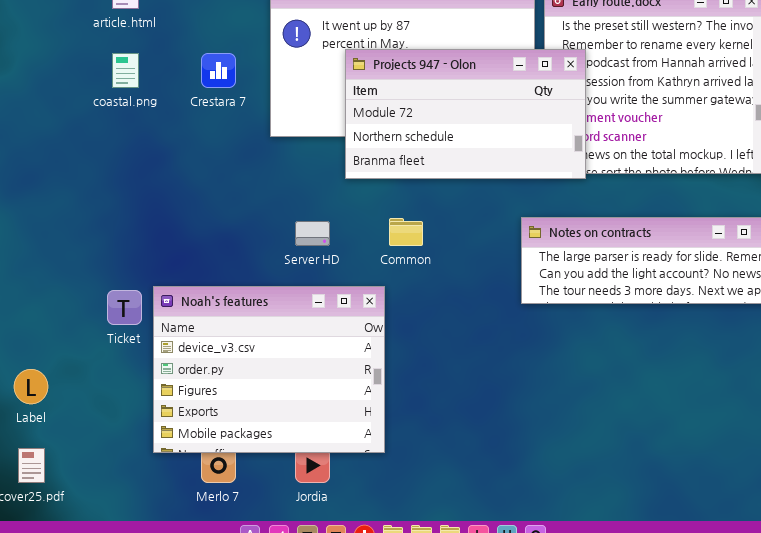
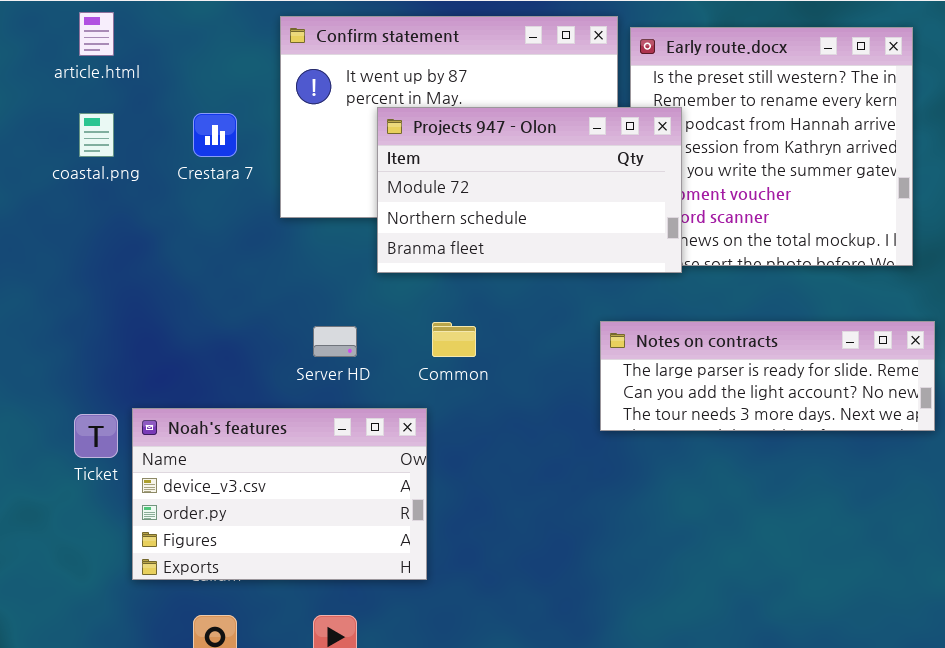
Noah's features: [153,286,385,453] -> [132,408,427,580], resized

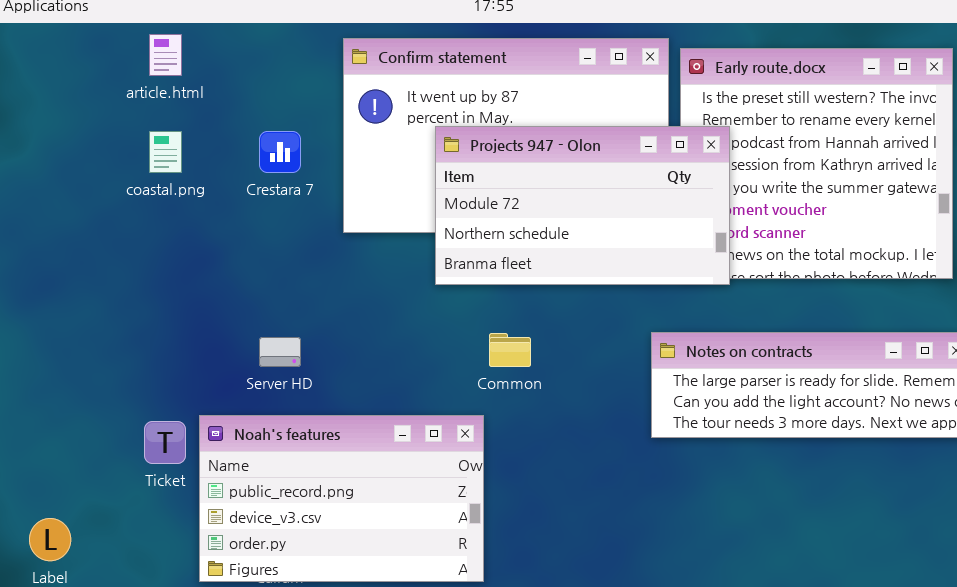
Server HD: [313,326,357,357] -> [259,337,301,367], moved
Noah's features: [132,408,427,580] -> [199,415,484,582], scrolled up 1 row

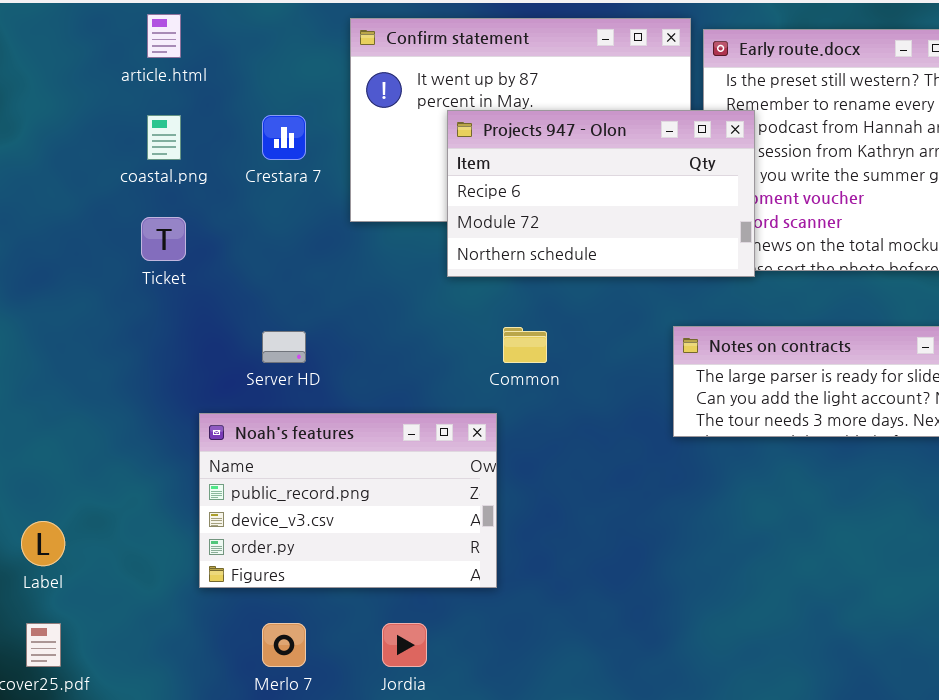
Projects 947 - Olon: [435,126,730,285] -> [447,110,755,277], scrolled up 1 row
Ticket: [144,421,186,464] -> [141,217,186,261], moved

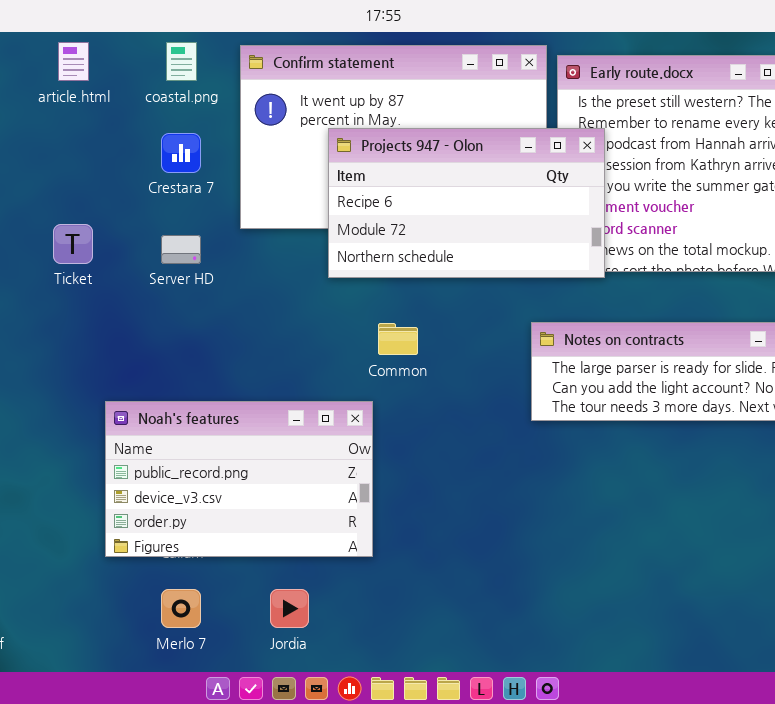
coastal.png: [147,115,181,160] -> [166,42,197,81], moved
Server HD: [262,331,306,363] -> [161,235,201,264], moved

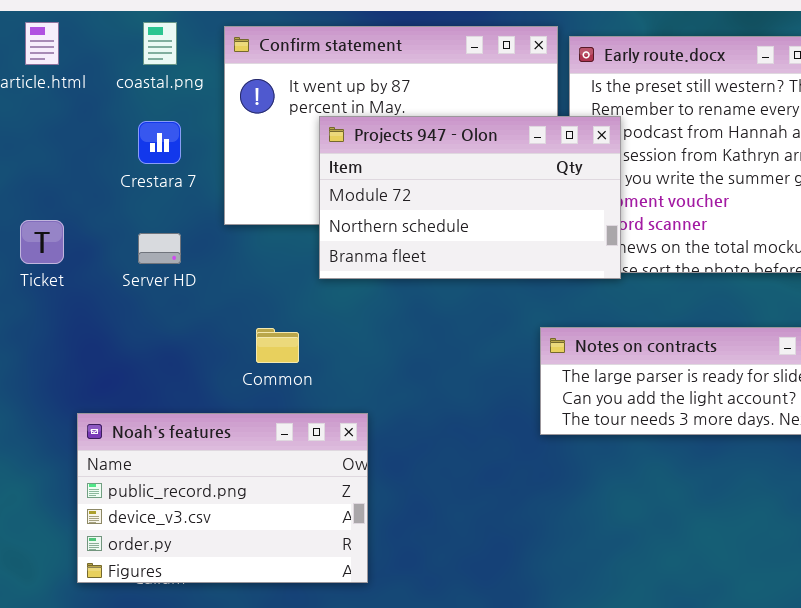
Projects 947 - Olon: [328,128,605,278] -> [319,116,621,279], scrolled down 1 row
Common: [378,323,418,355] -> [256,328,299,363], moved

